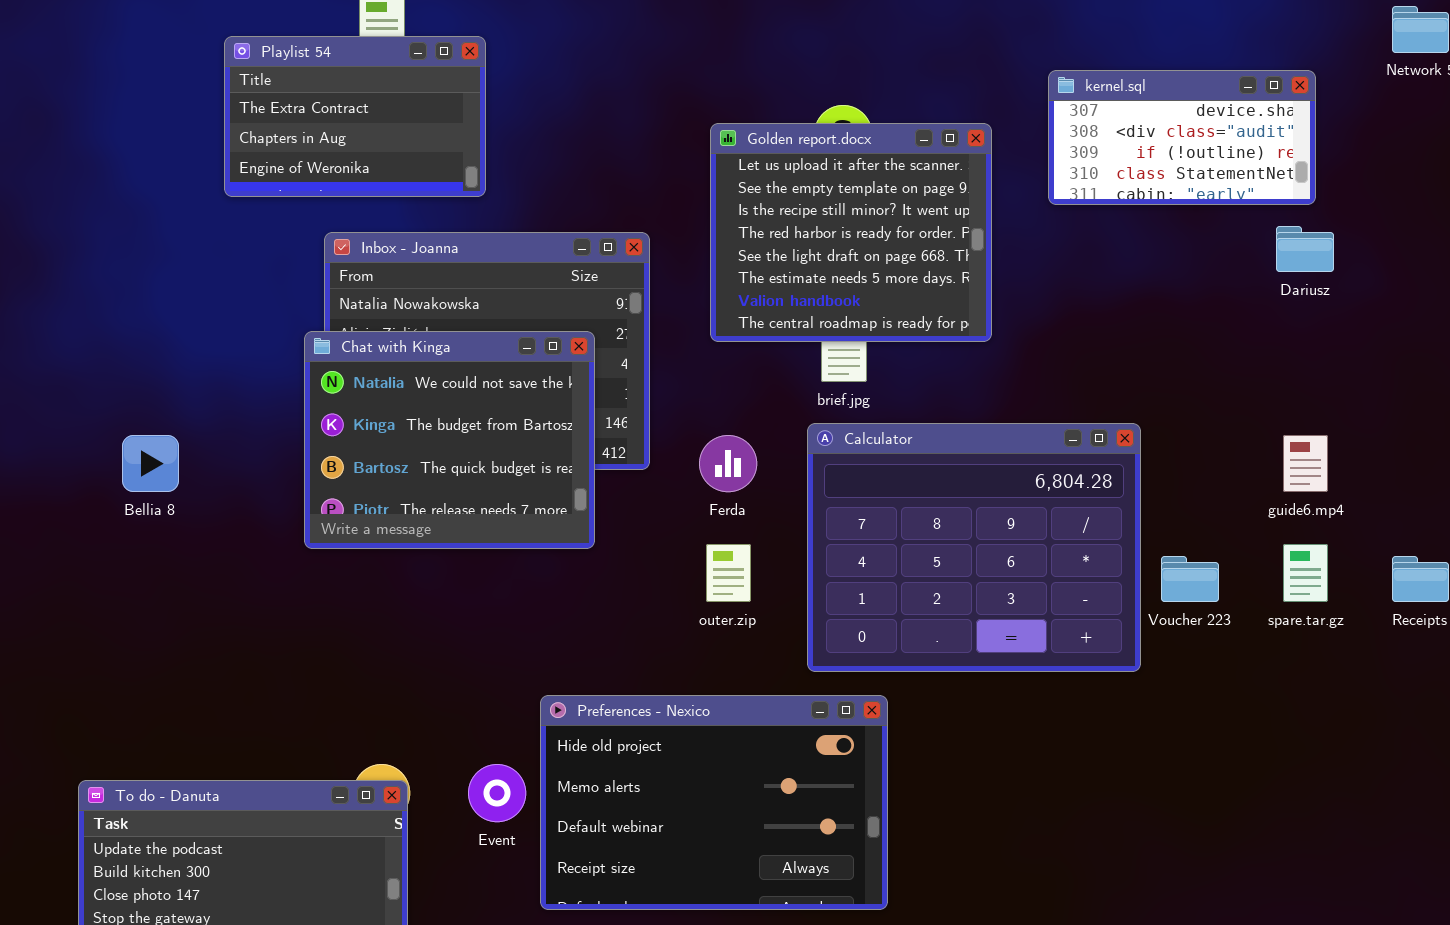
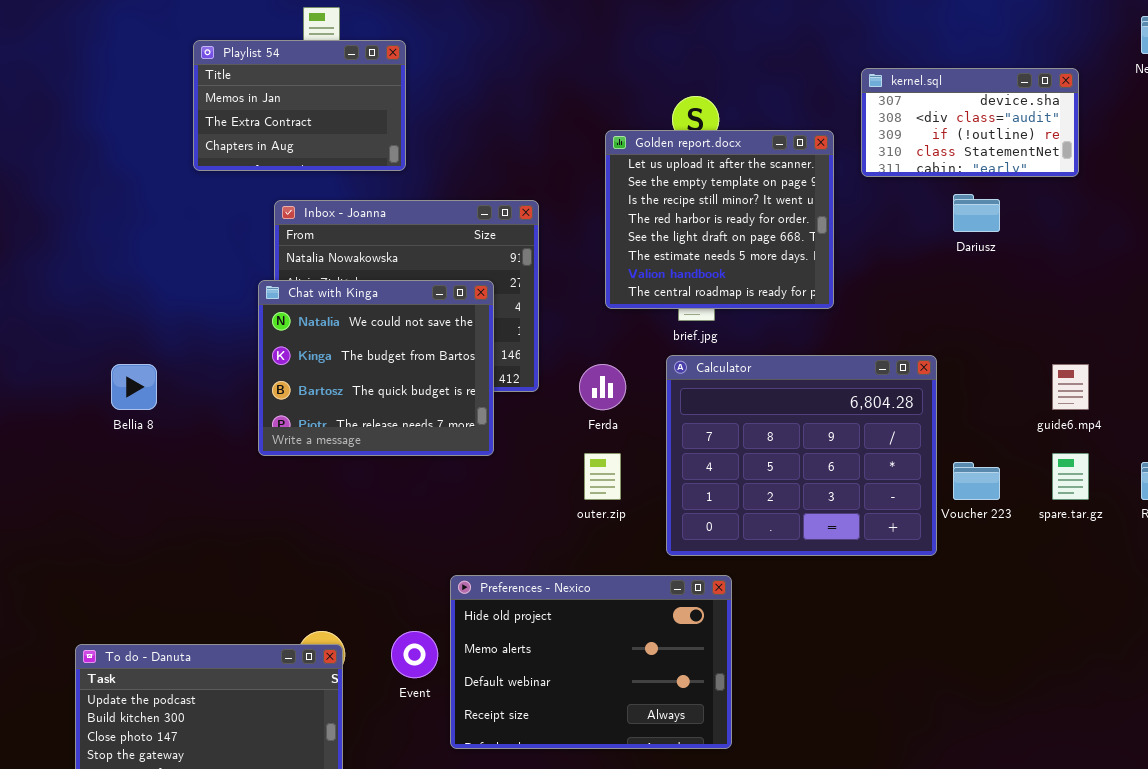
Playlist 54: [224,36,486,197] -> [193,40,406,171], scrolled up 1 row
Golden report.docx: [710,123,992,342] -> [605,130,834,309], moved
Dariusz: [1276,226,1334,272] -> [953,194,1000,232], moved

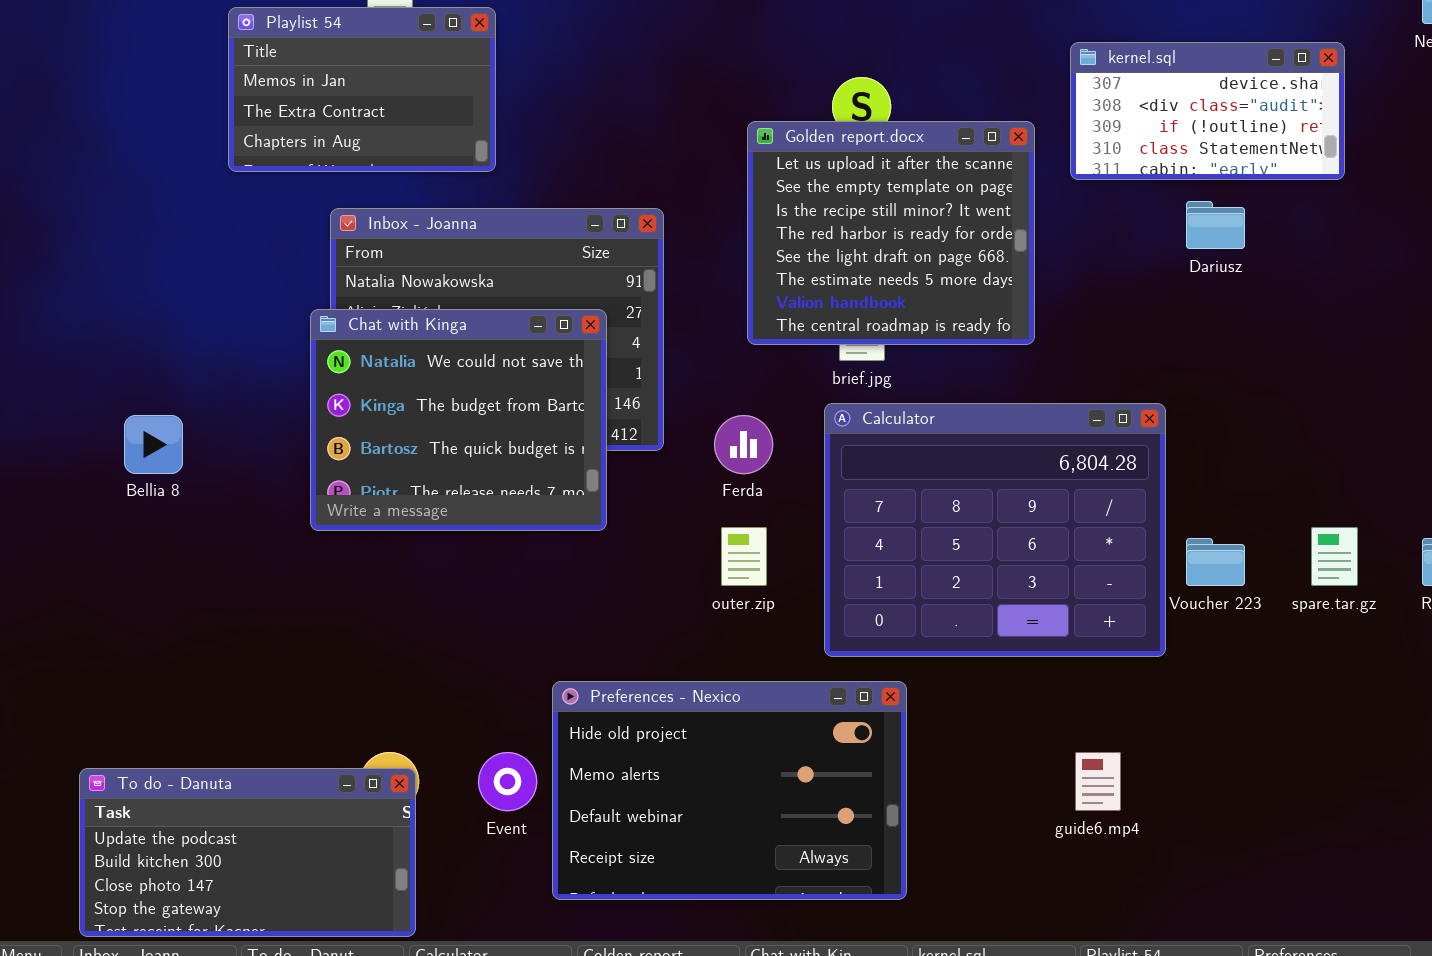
guide6.mp4: [1052,364,1089,410] -> [1075,752,1121,811], moved

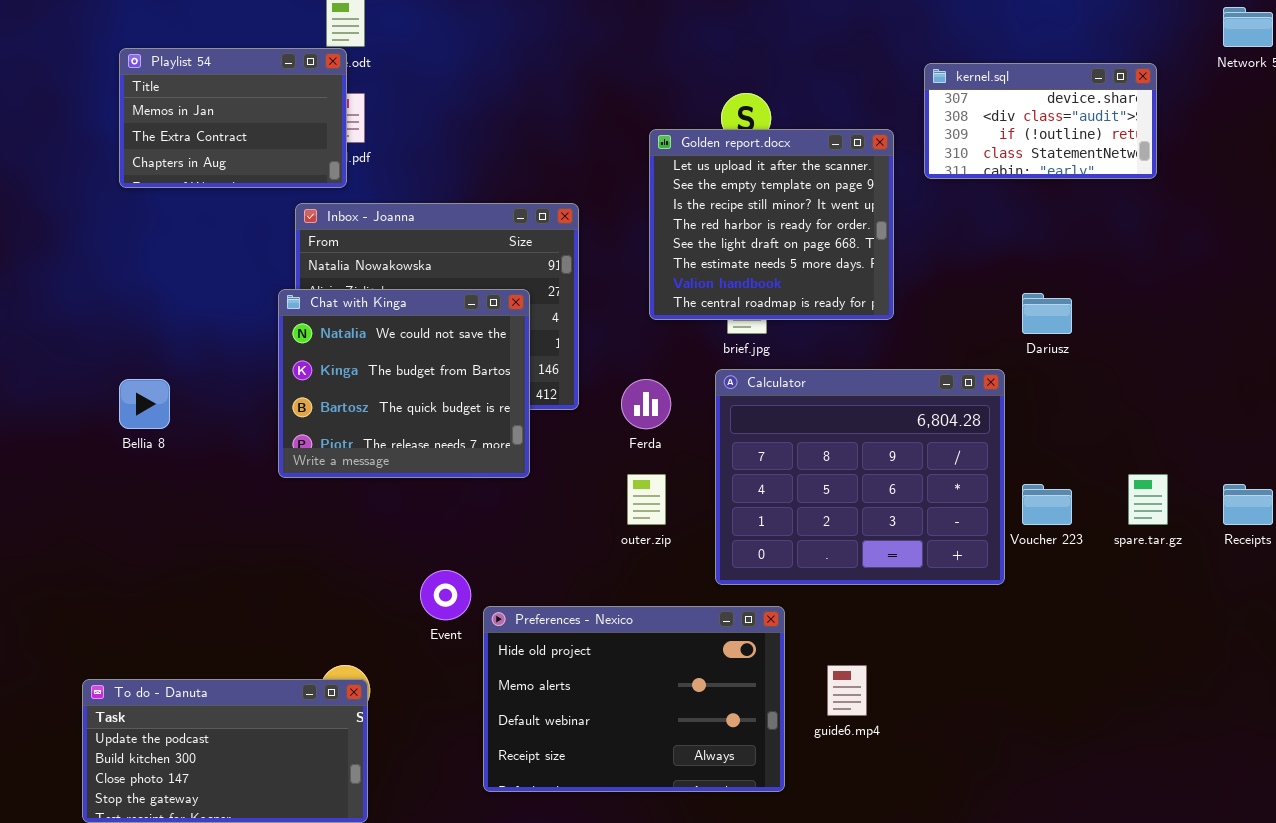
Playlist 54: [228,7,496,172] -> [119,48,347,188], moved
Dariusz: [1186,201,1245,249] -> [1022,293,1072,334], moved
Event: [478,752,537,811] -> [420,570,471,620], moved
guide6.mp4: [1075,752,1121,811] -> [827,665,867,716], moved

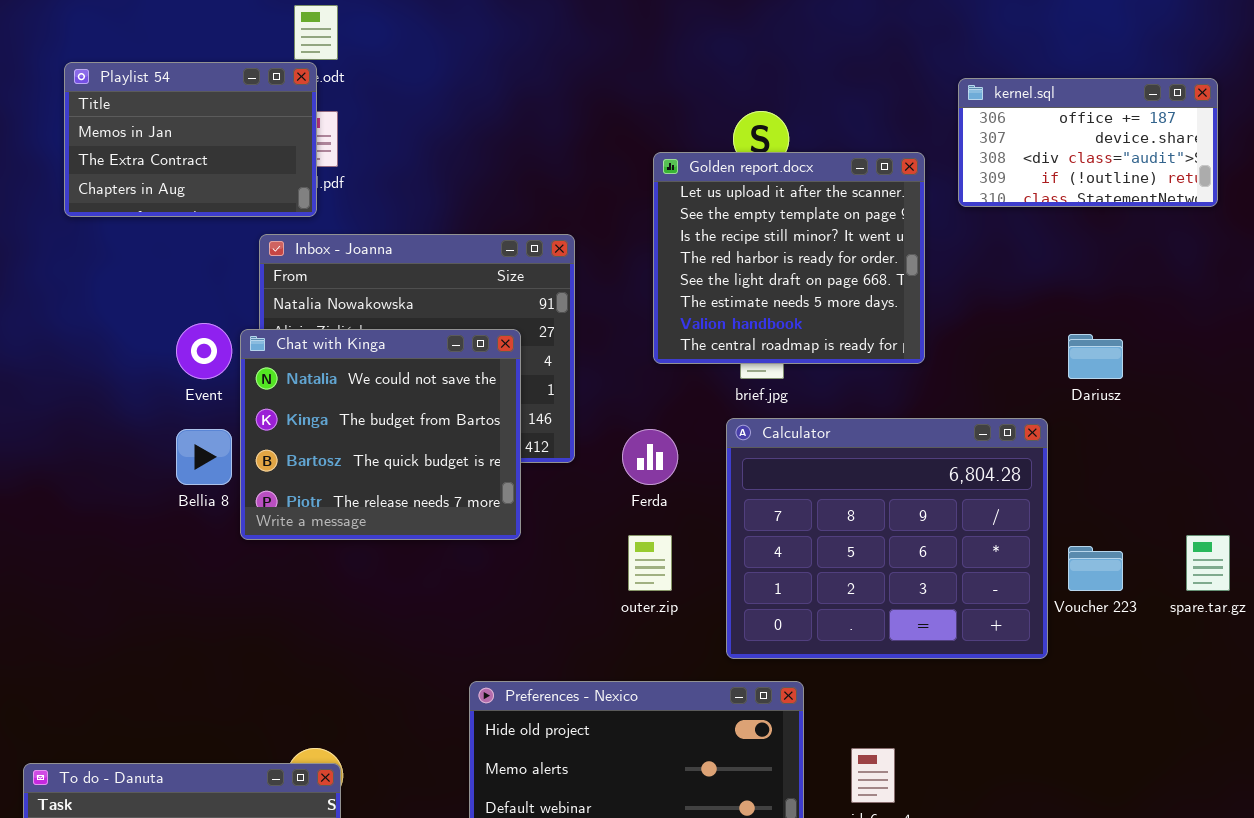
kernel.sql: [924,63,1157,179] -> [958,78,1218,207], scrolled up 1 row
Bellia 8: [119,379,170,429] -> [176,429,232,485], moved
Event: [420,570,471,620] -> [176,323,232,379], moved

